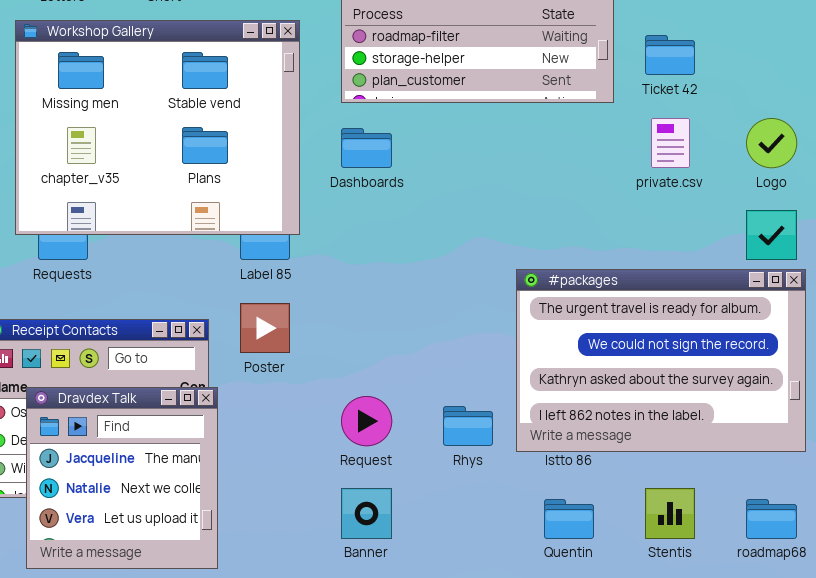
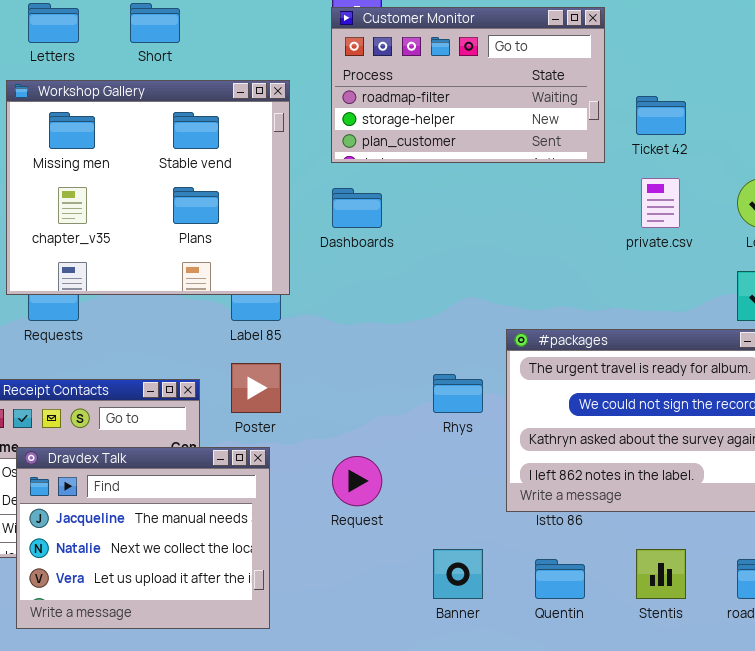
Dravdex Talk: [26,387,218,569] -> [16,447,270,629], resized
Rhys: [443,406,493,446] -> [433,374,483,413], moved
Banner: [341,488,392,539] -> [433,549,483,599], moved

